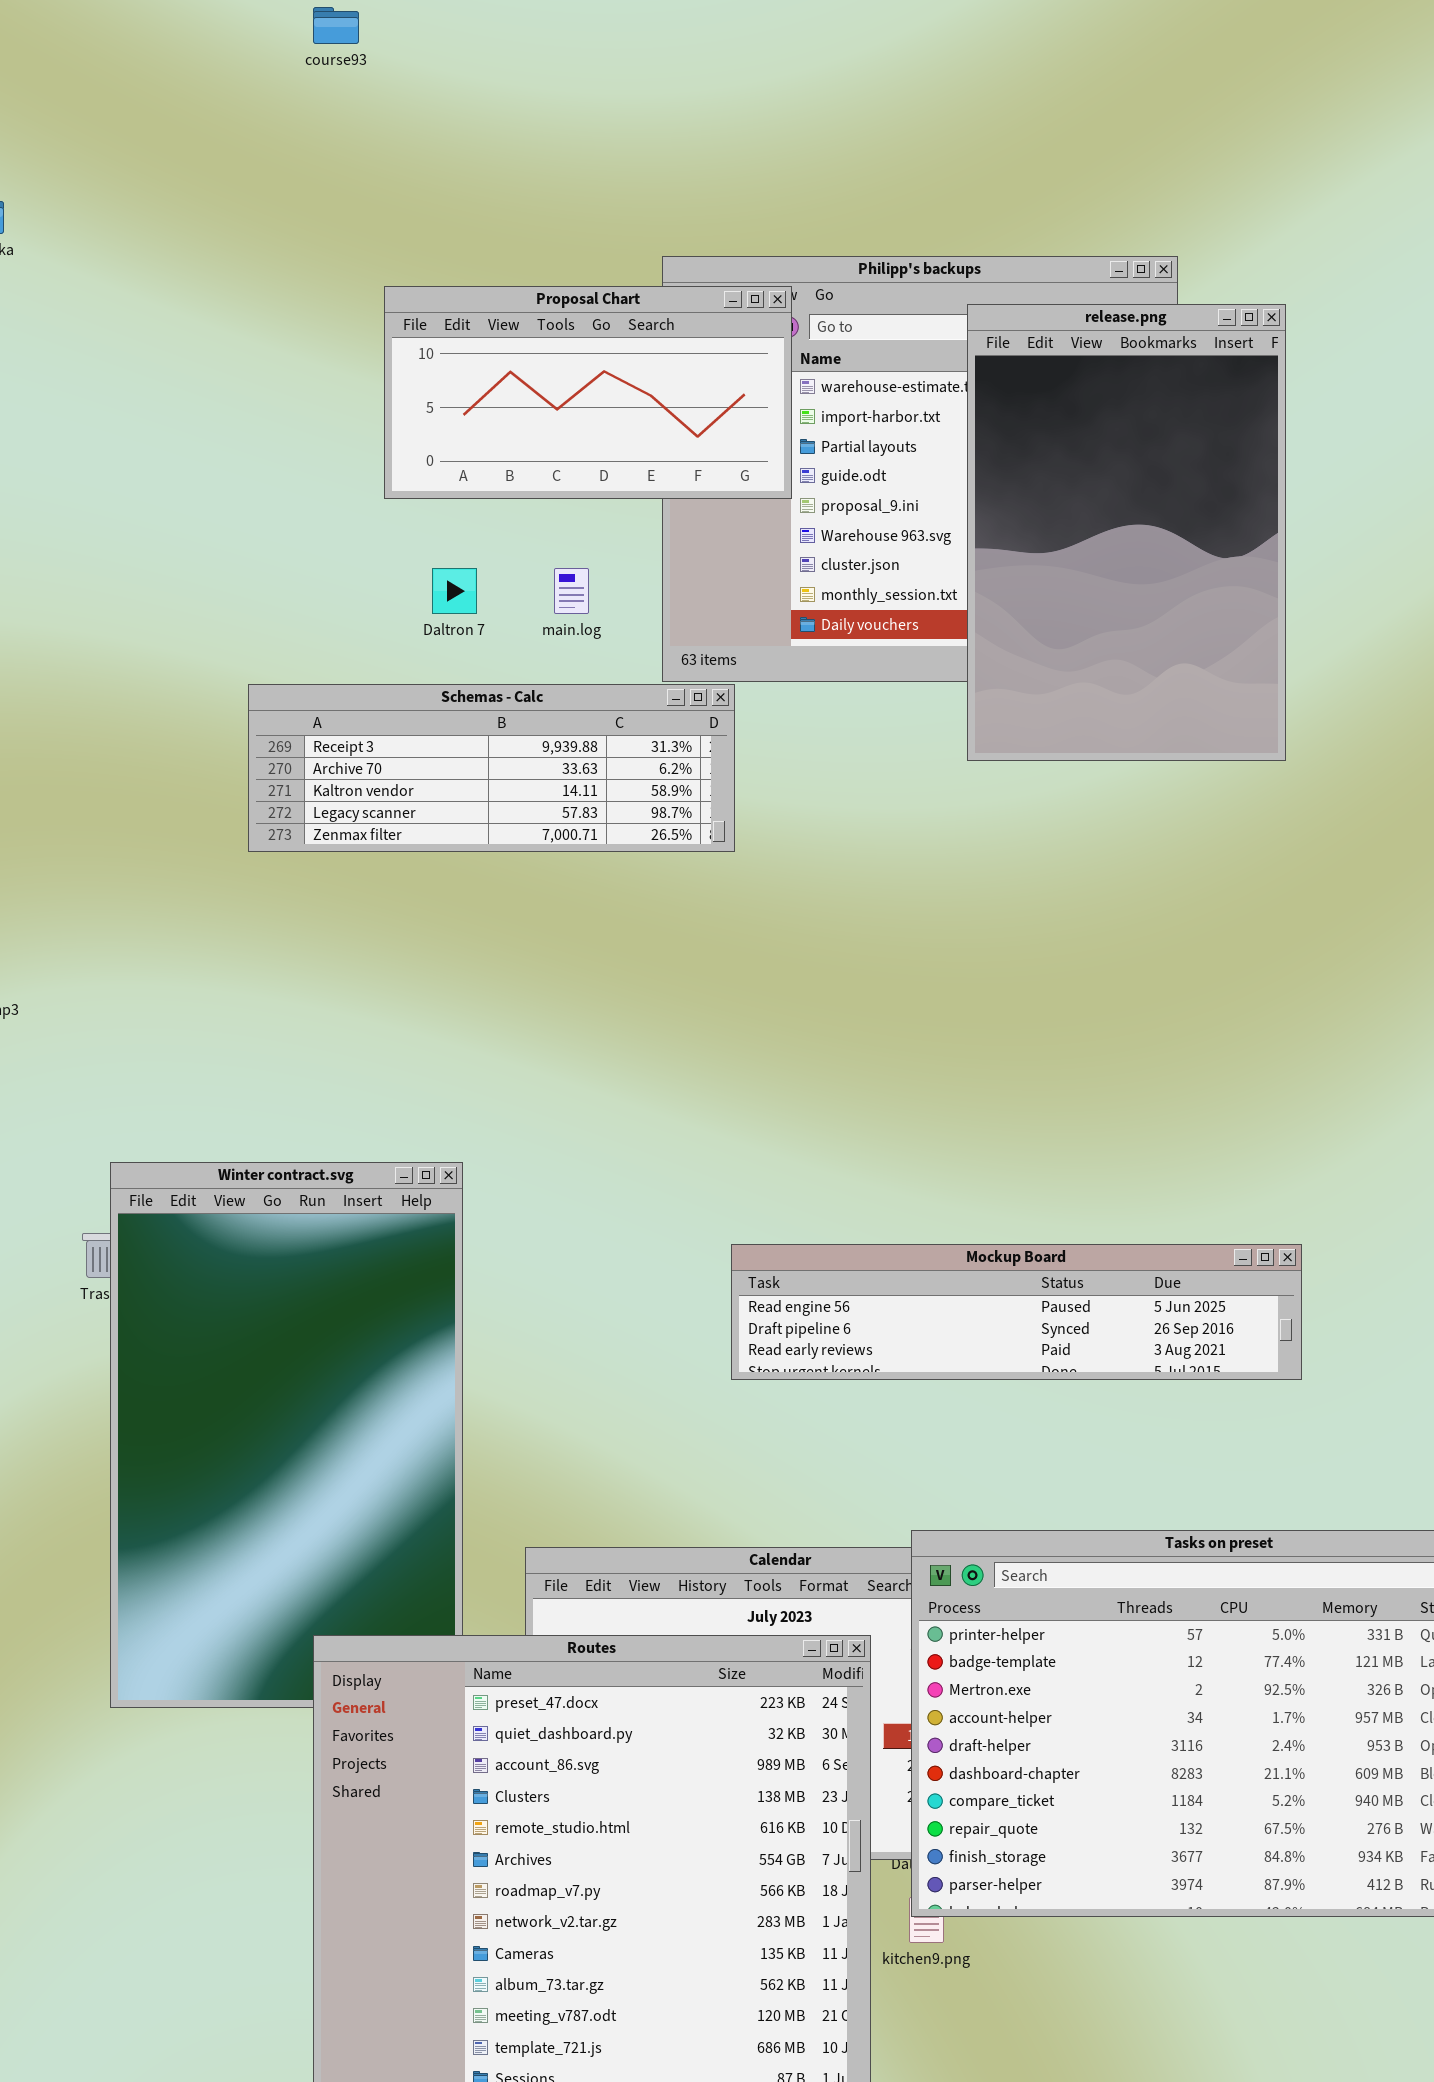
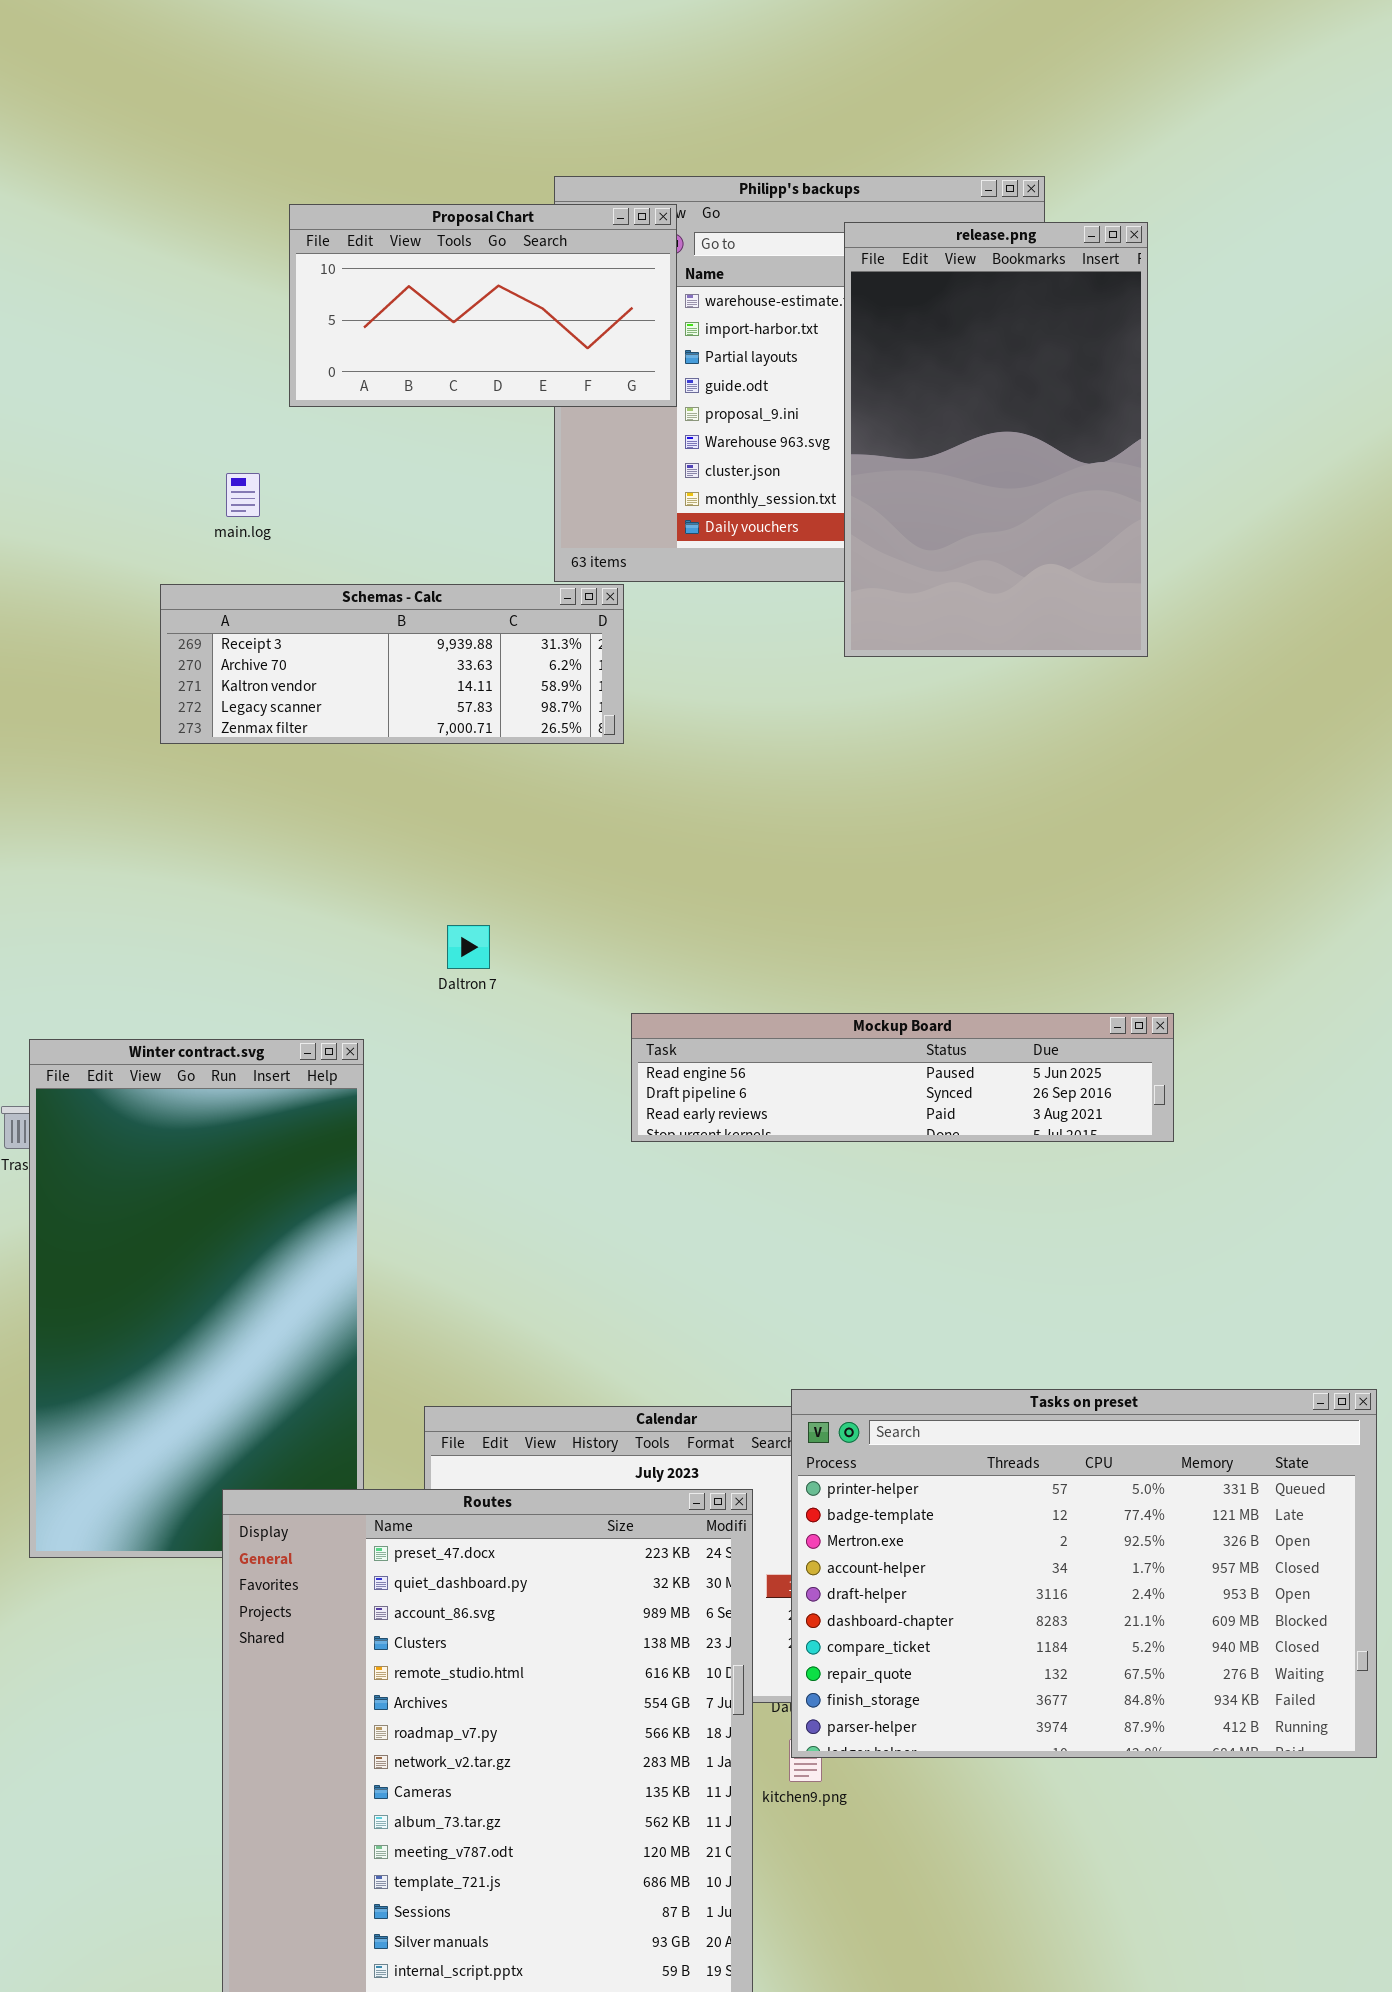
Daltron 7: [432,568,477,614] -> [447,925,490,969], moved
main.log: [554,568,589,614] -> [226,473,260,517], moved
Mockup Board: [731,1244,1302,1380] -> [631,1013,1174,1142], moved

